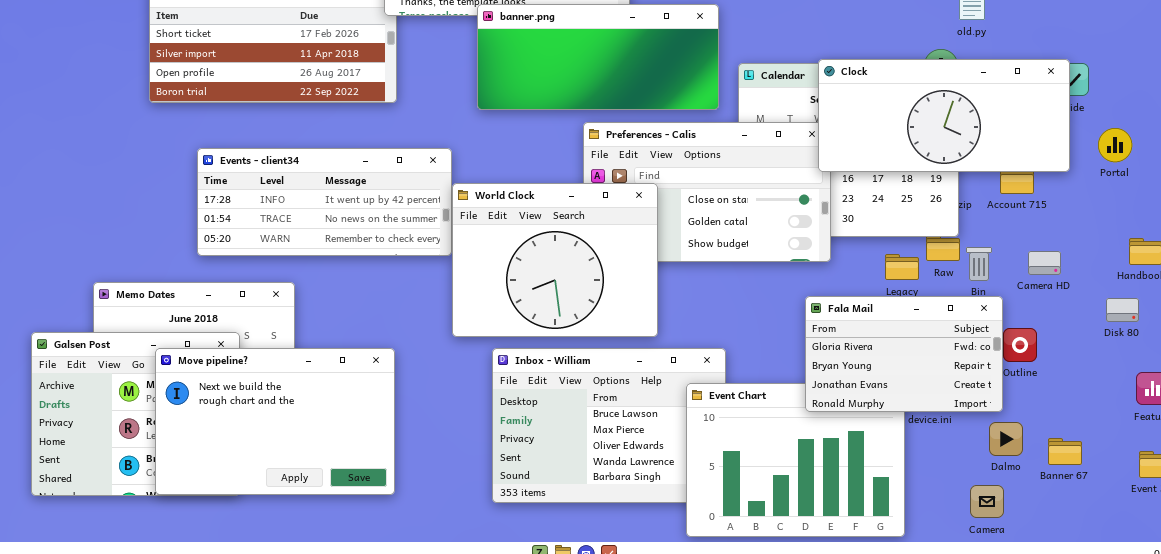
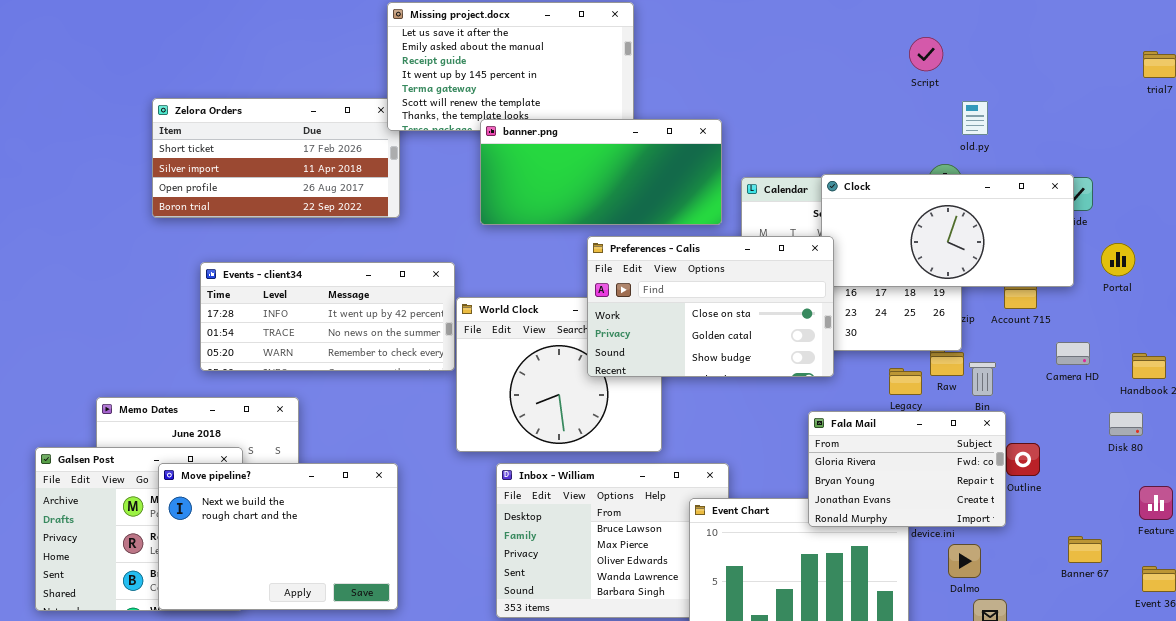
Preferences - Calis: [583,122,831,262] -> [587,236,834,377], raised
Camera HD: [1028,251,1061,275] -> [1056,342,1090,365], moved
Dalmo: [989,422,1023,456] -> [948,544,981,578], moved
Banner 67: [1048,438,1082,465] -> [1068,536,1102,563], moved

